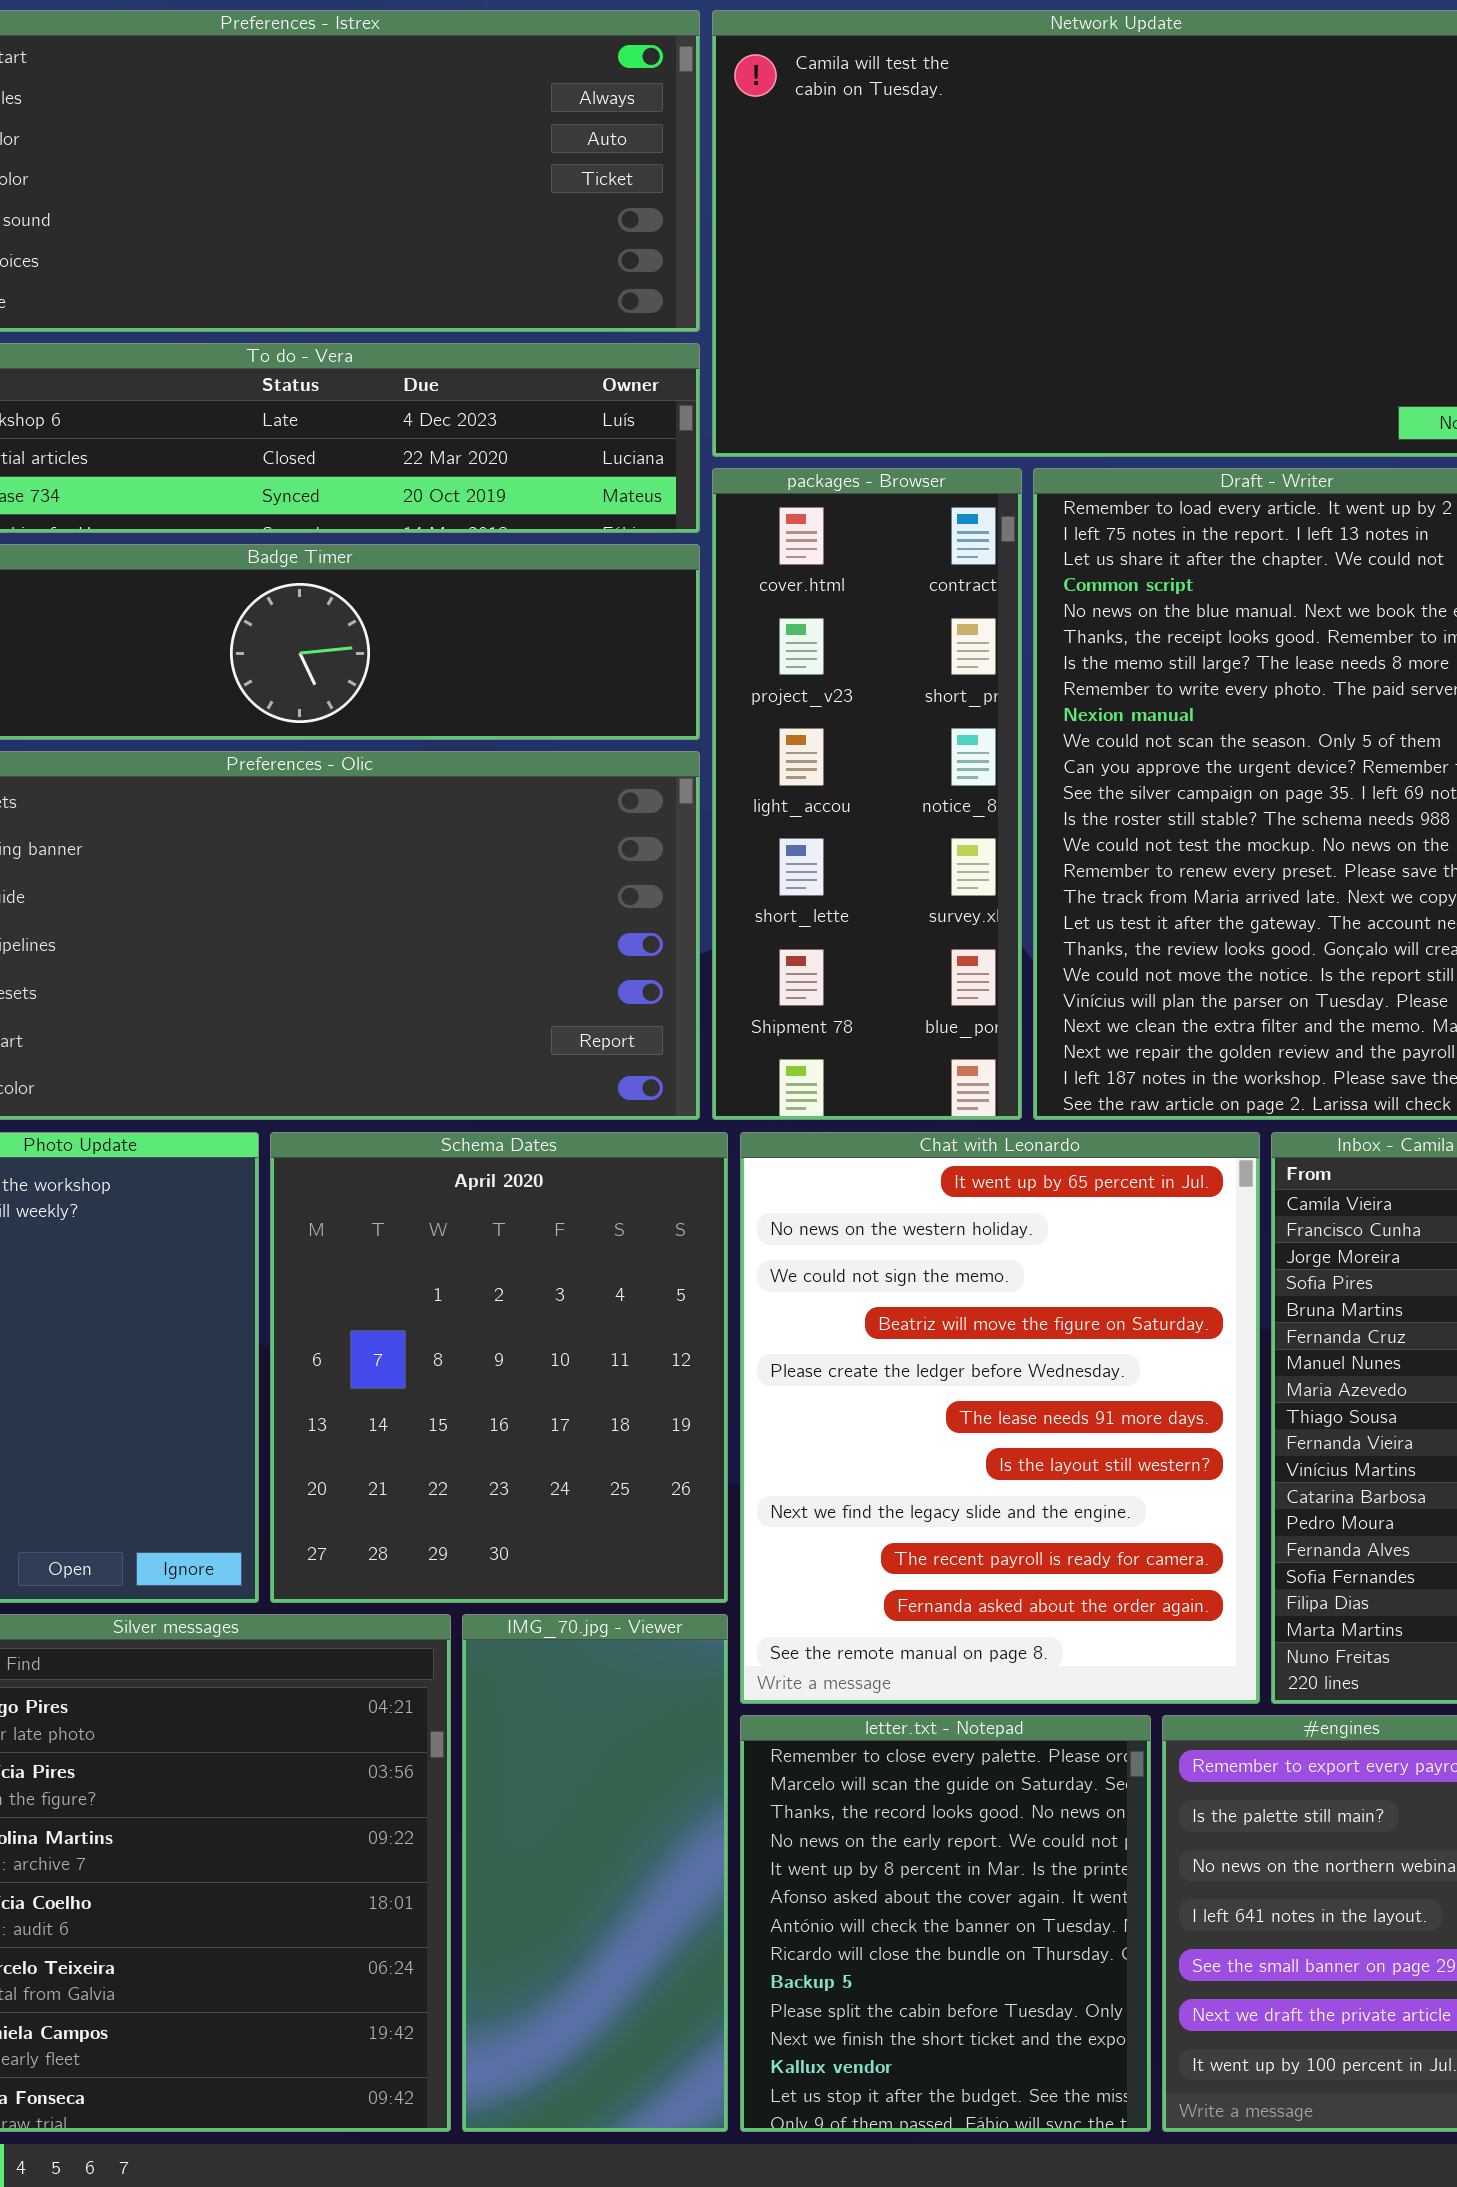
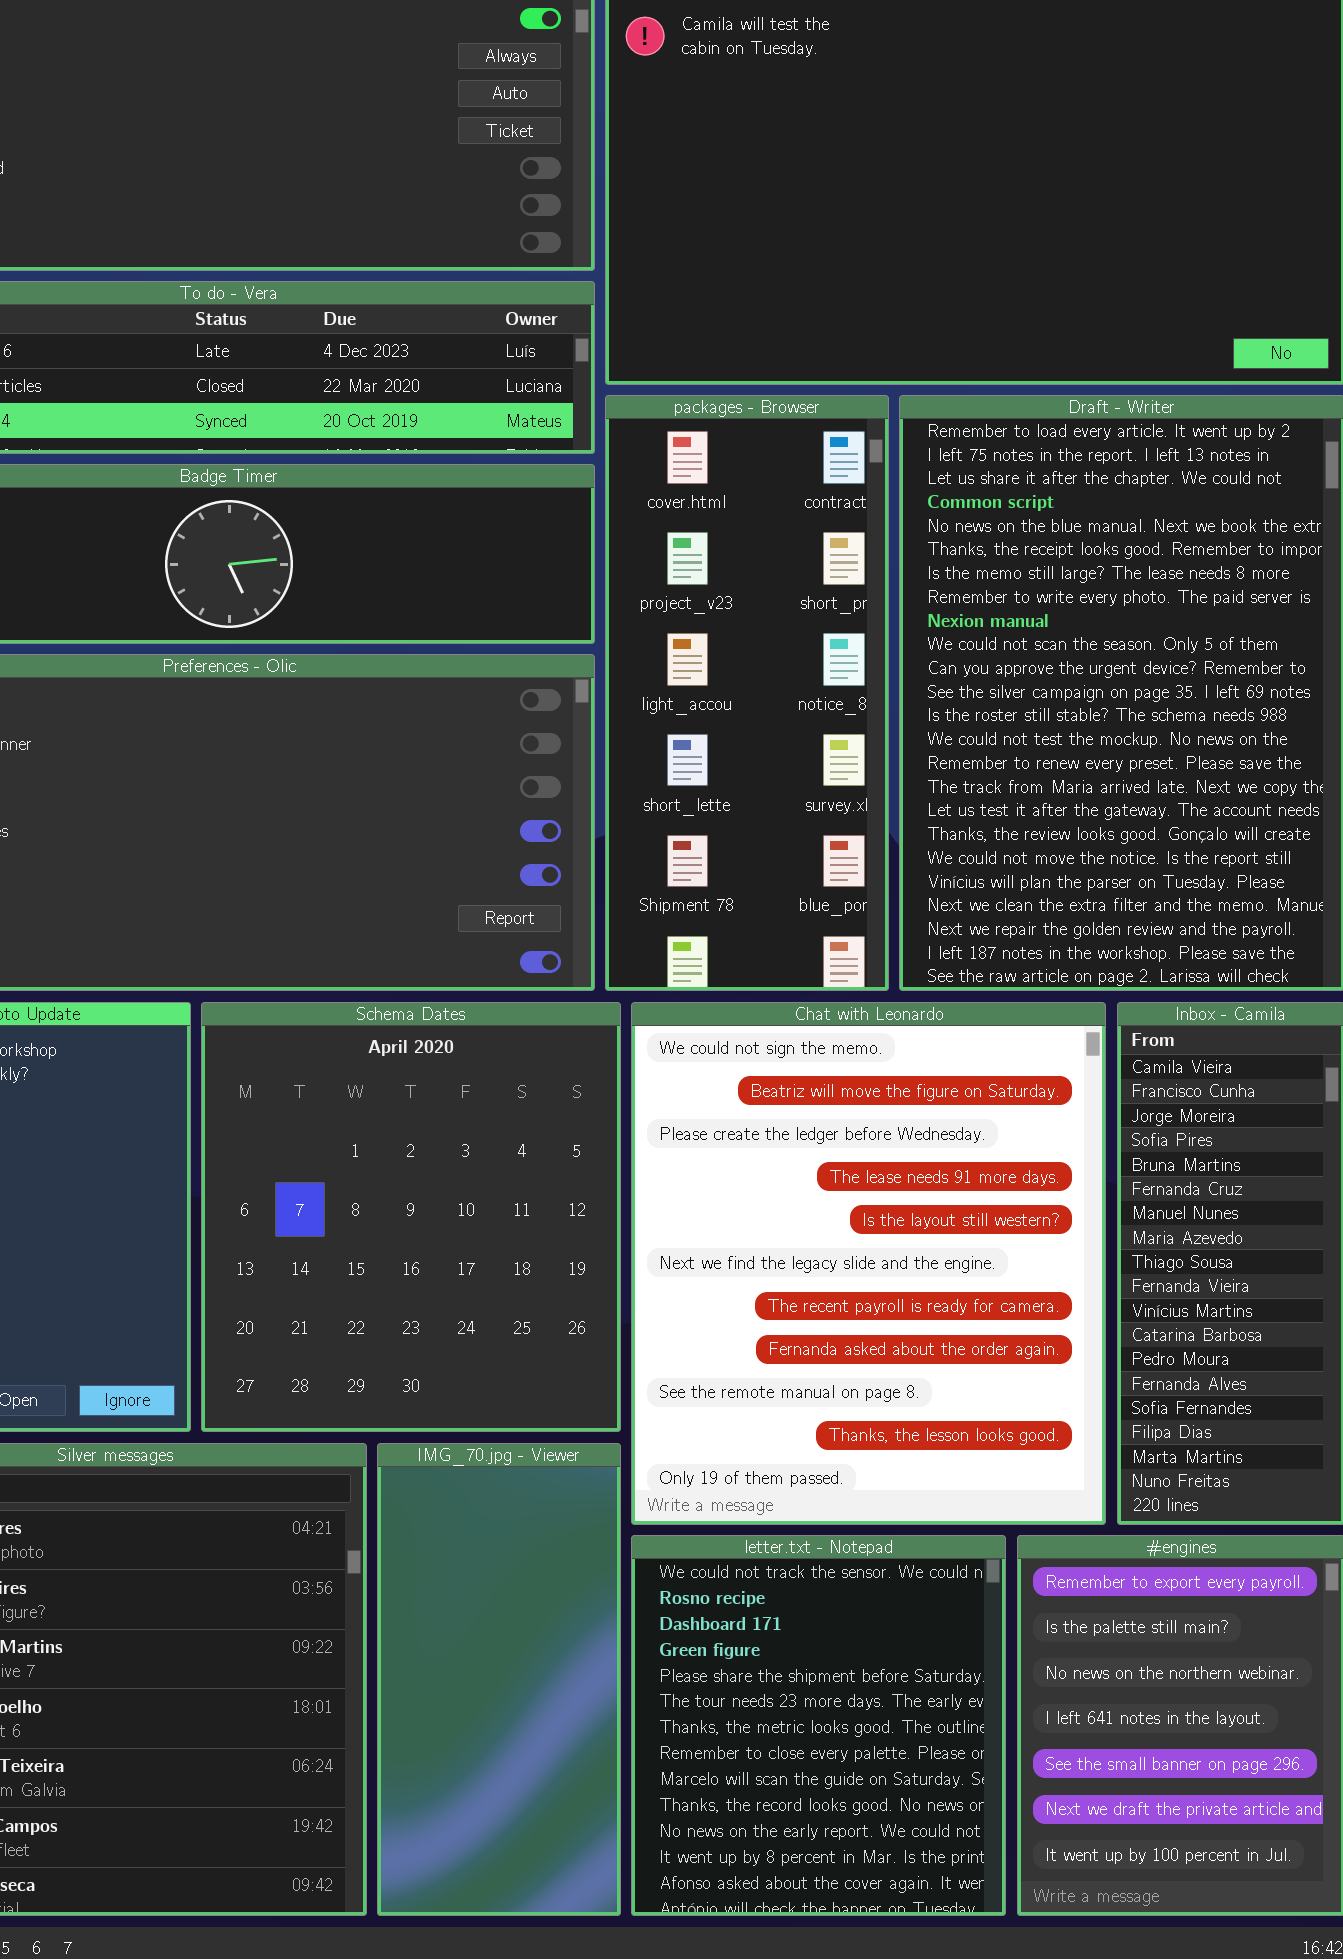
Chat with Leonardo: [740,1132,1260,1704] -> [631,1002,1106,1525], scrolled down 2 rows
letter.txt - Notepad: [740,1715,1151,2132] -> [631,1535,1006,1916], scrolled up 7 rows

